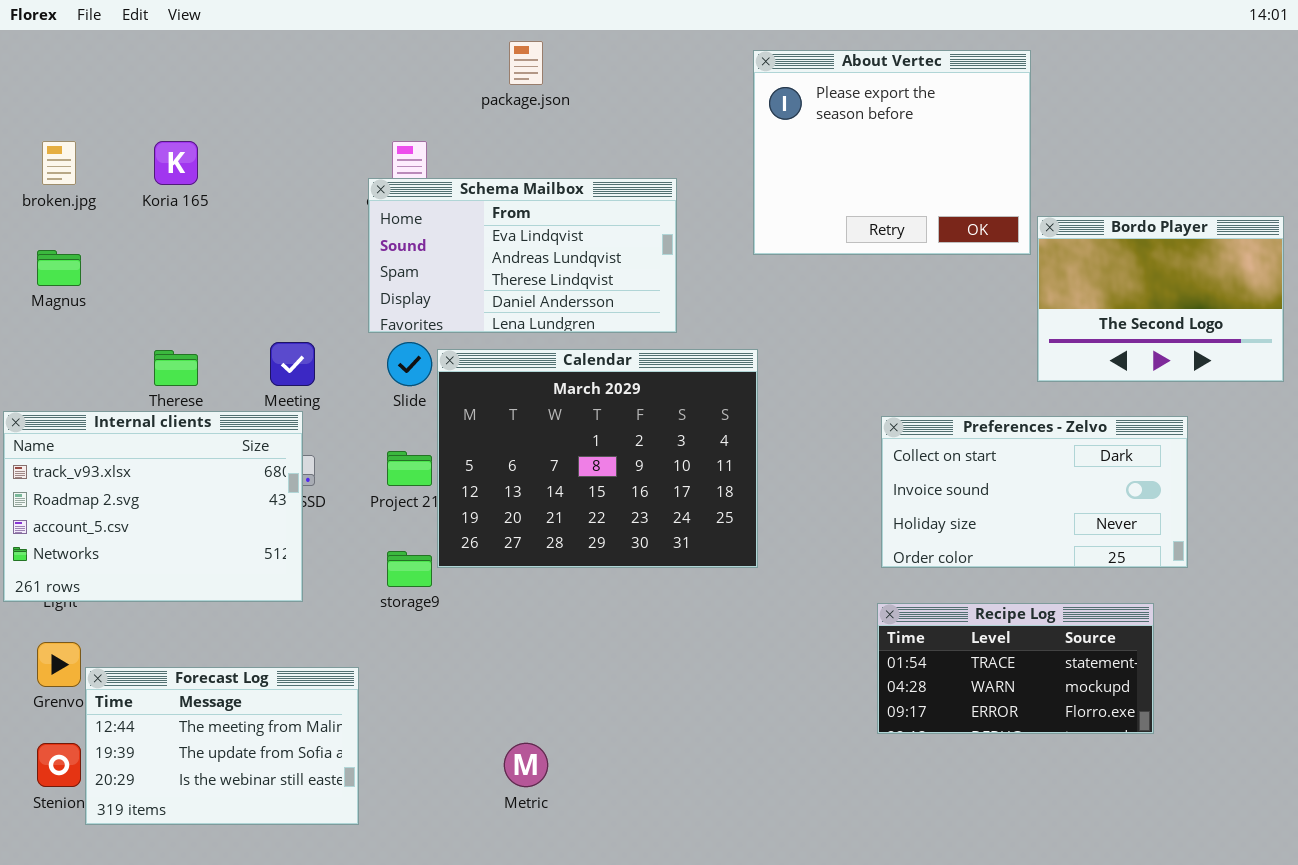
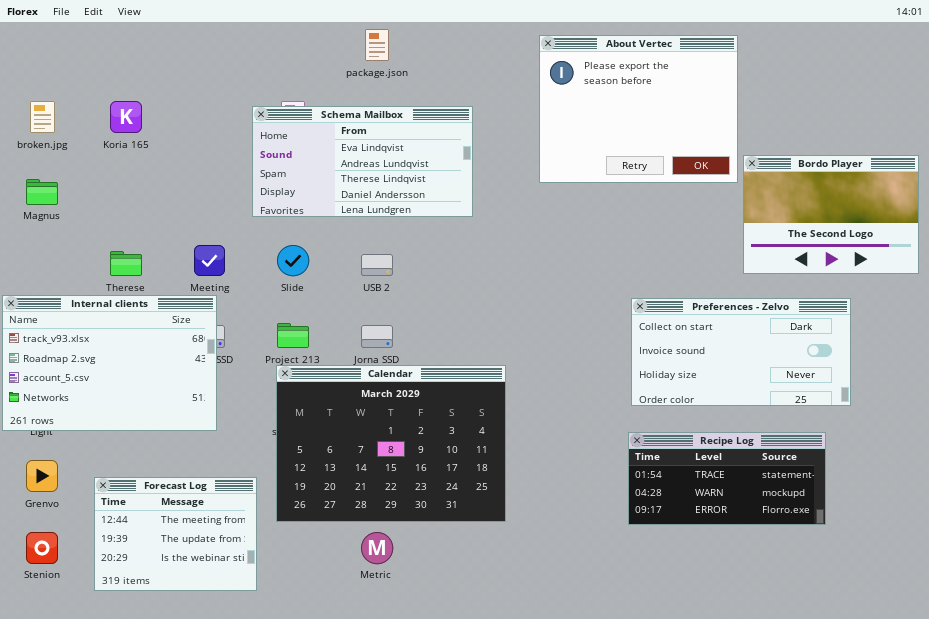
Schema Mailbox: [368,178,677,333] -> [252,106,473,217], moved
Calendar: [437,349,758,568] -> [276,365,506,522], moved
Forecast Log: [85,667,359,825] -> [94,477,257,591], resized

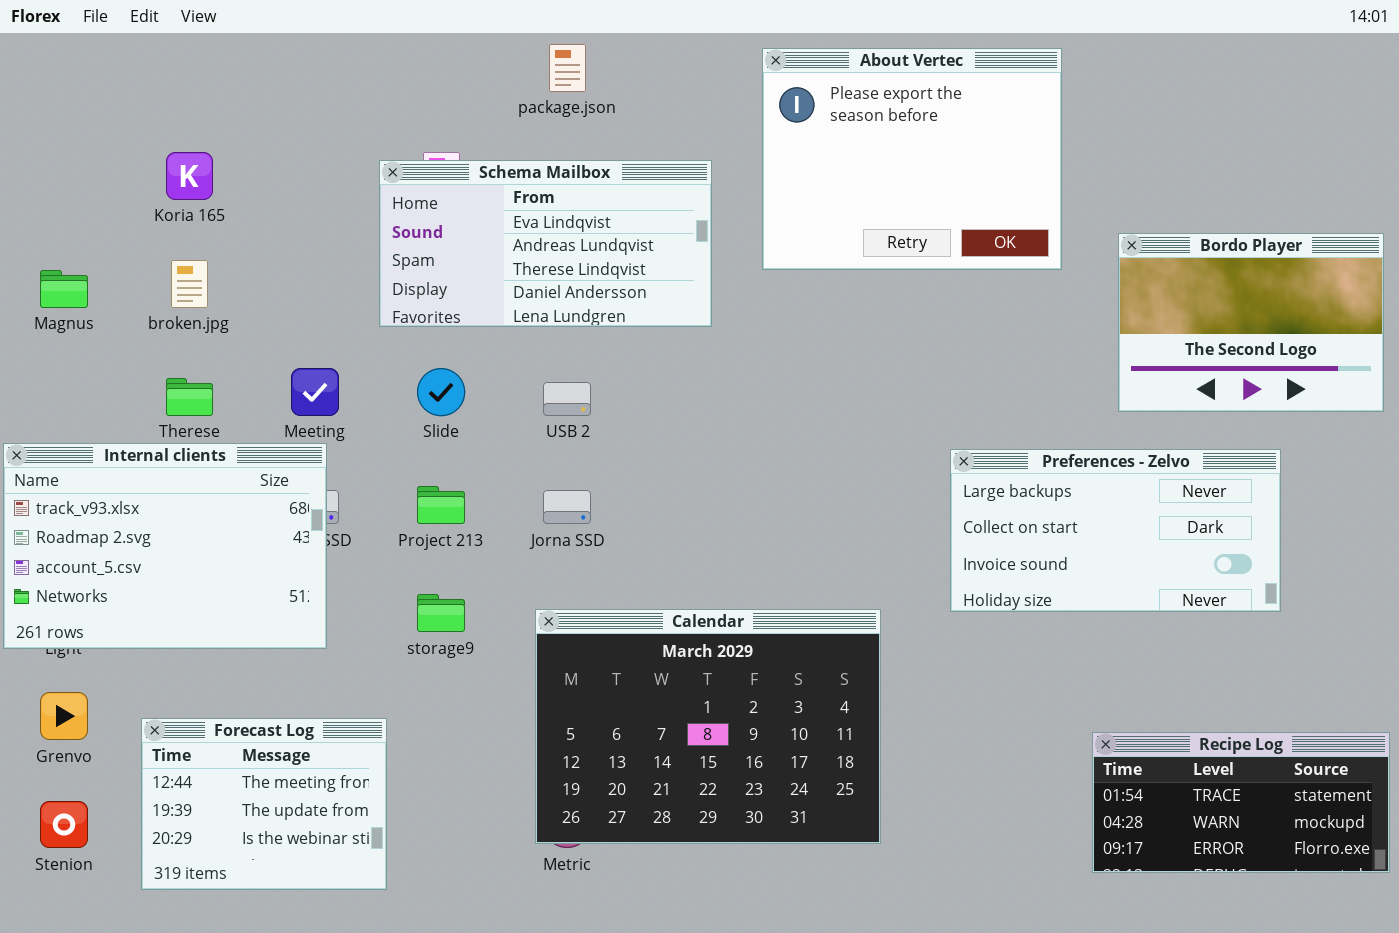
About Vertec: [539,35,738,183] -> [762,48,1062,270], moved
broken.jpg: [30,101,55,133] -> [171,260,208,308], moved
Preferences - Zelvo: [631,298,851,406] -> [950,449,1281,612], scrolled up 1 row
Calendar: [276,365,506,522] -> [535,609,881,844], moved
Recipe Log: [628,432,826,525] -> [1092,732,1390,873], moved

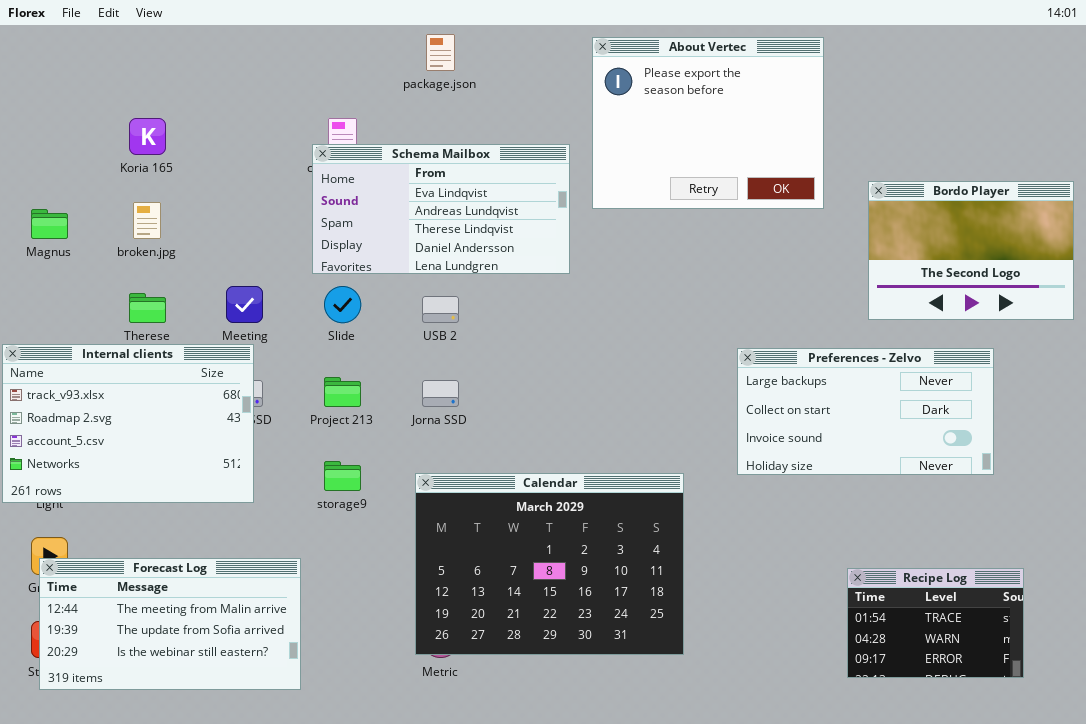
Schema Mailbox: [379,160,712,327] -> [312,144,570,274], moved
Forecast Log: [141,718,387,890] -> [39,558,301,690], resized
Recipe Log: [1092,732,1390,873] -> [847,568,1024,678], resized

